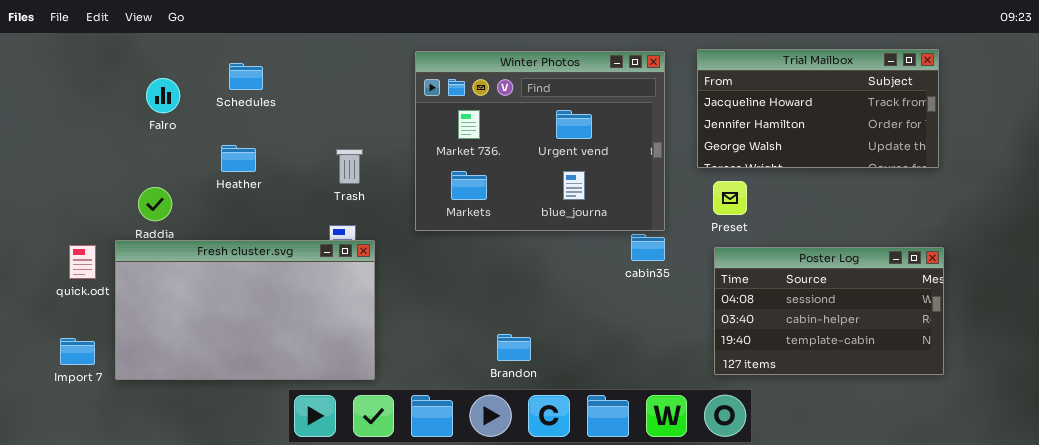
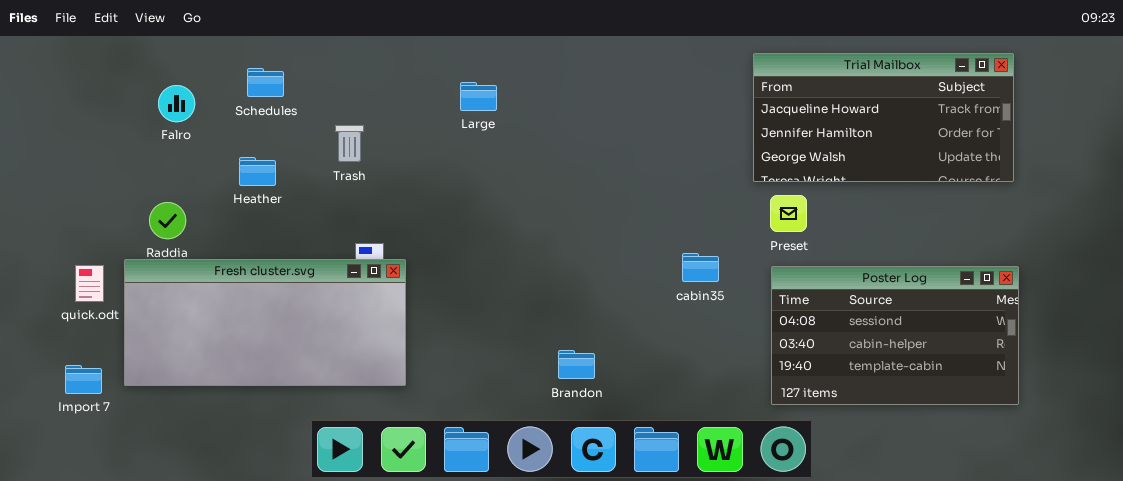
Winter Photos: [415,51,665,231] -> none, closed
Trash: [336,149,363,184] -> [335,125,364,162], moved
Fresh cluster.svg: [115,240,375,380] -> [124,259,406,386], resized
Brandon: [497,334,531,361] -> [558,350,595,379], moved

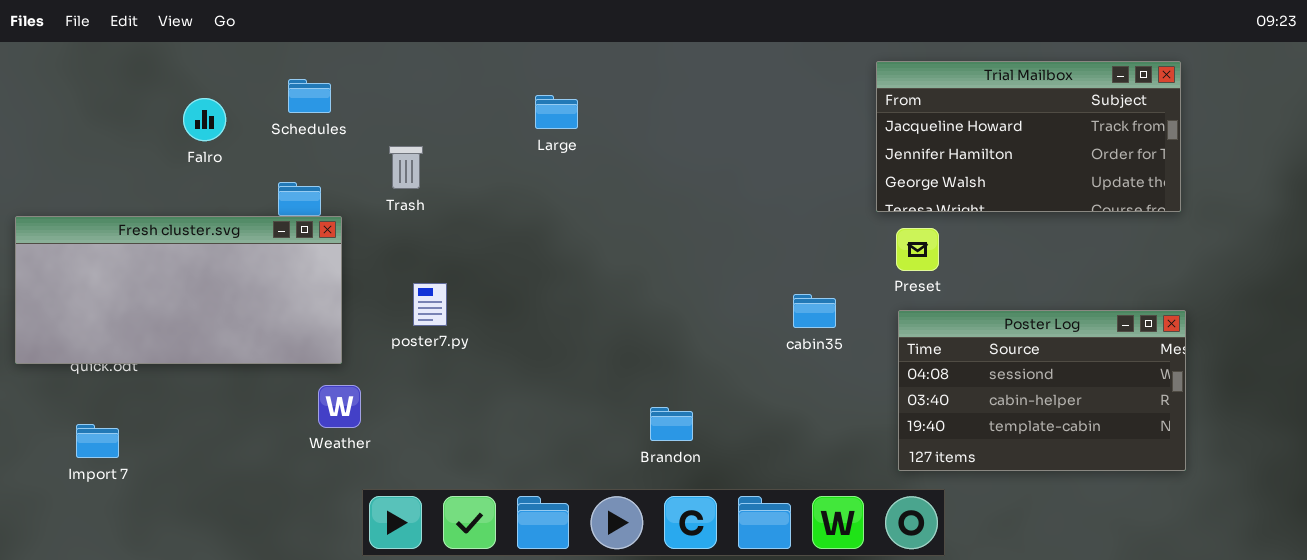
Fresh cluster.svg: [124,259,406,386] -> [15,216,342,364], moved

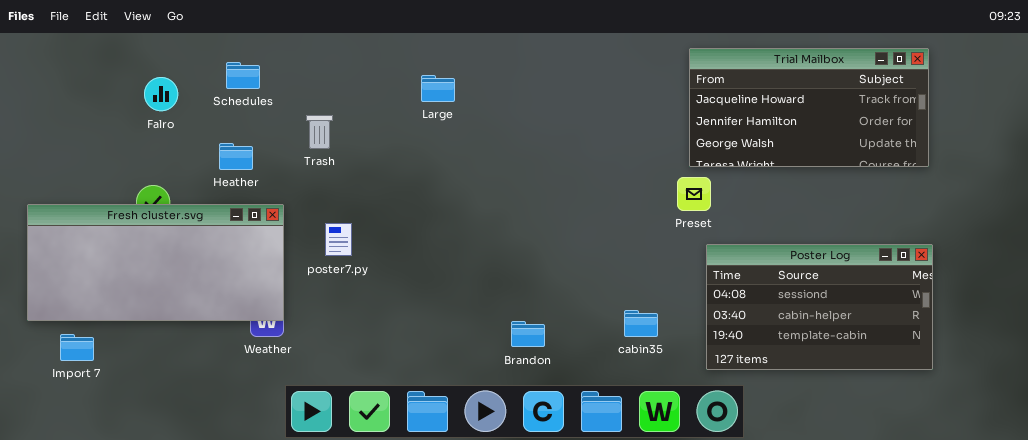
Fresh cluster.svg: [15,216,342,364] -> [27,204,284,321], moved
Preset: [896,228,939,271] -> [677,177,711,211], moved
cabin35: [793,294,836,328] -> [624,310,658,337], moved

